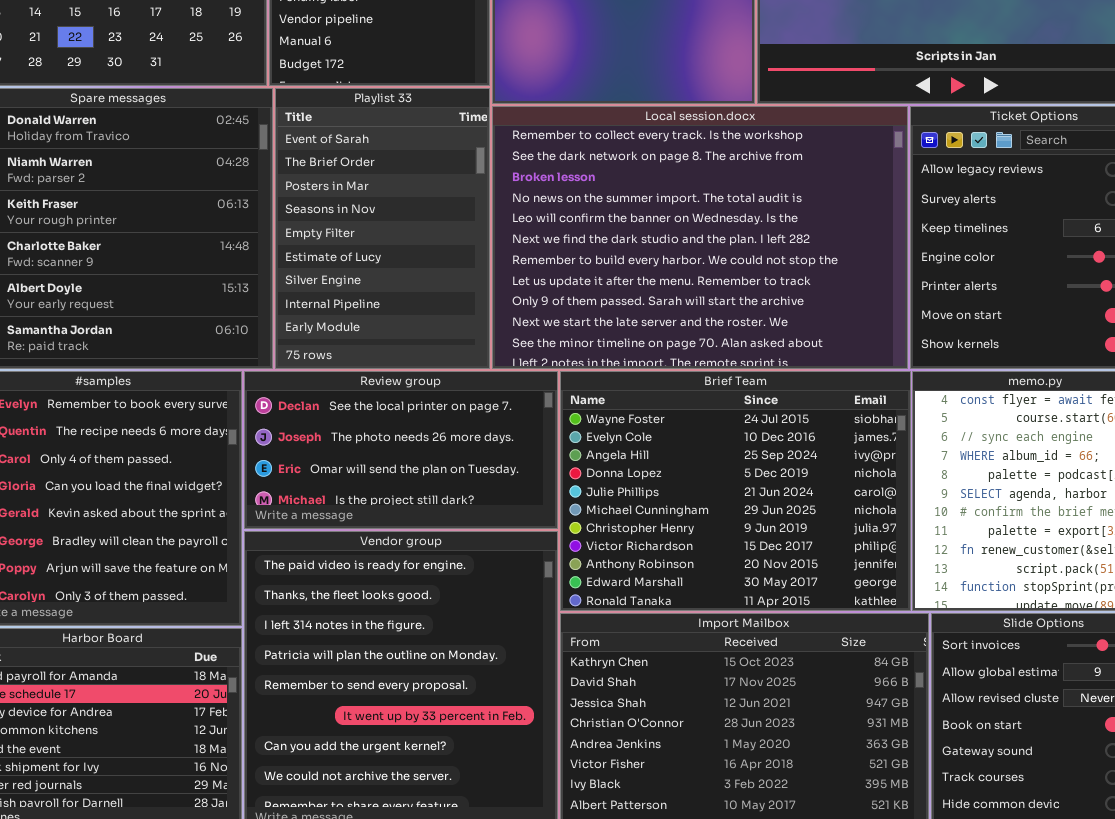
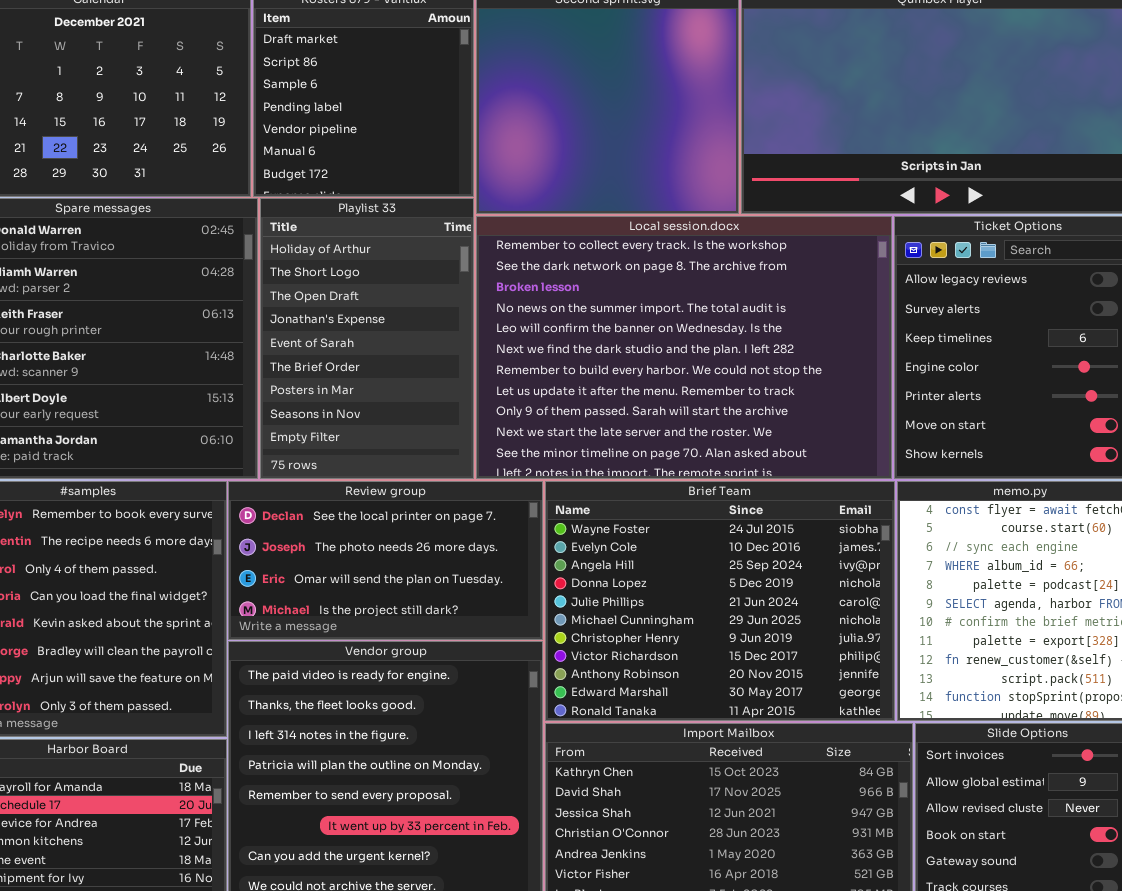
Playlist 33: [275,88,490,369] -> [260,198,474,479], scrolled up 4 rows

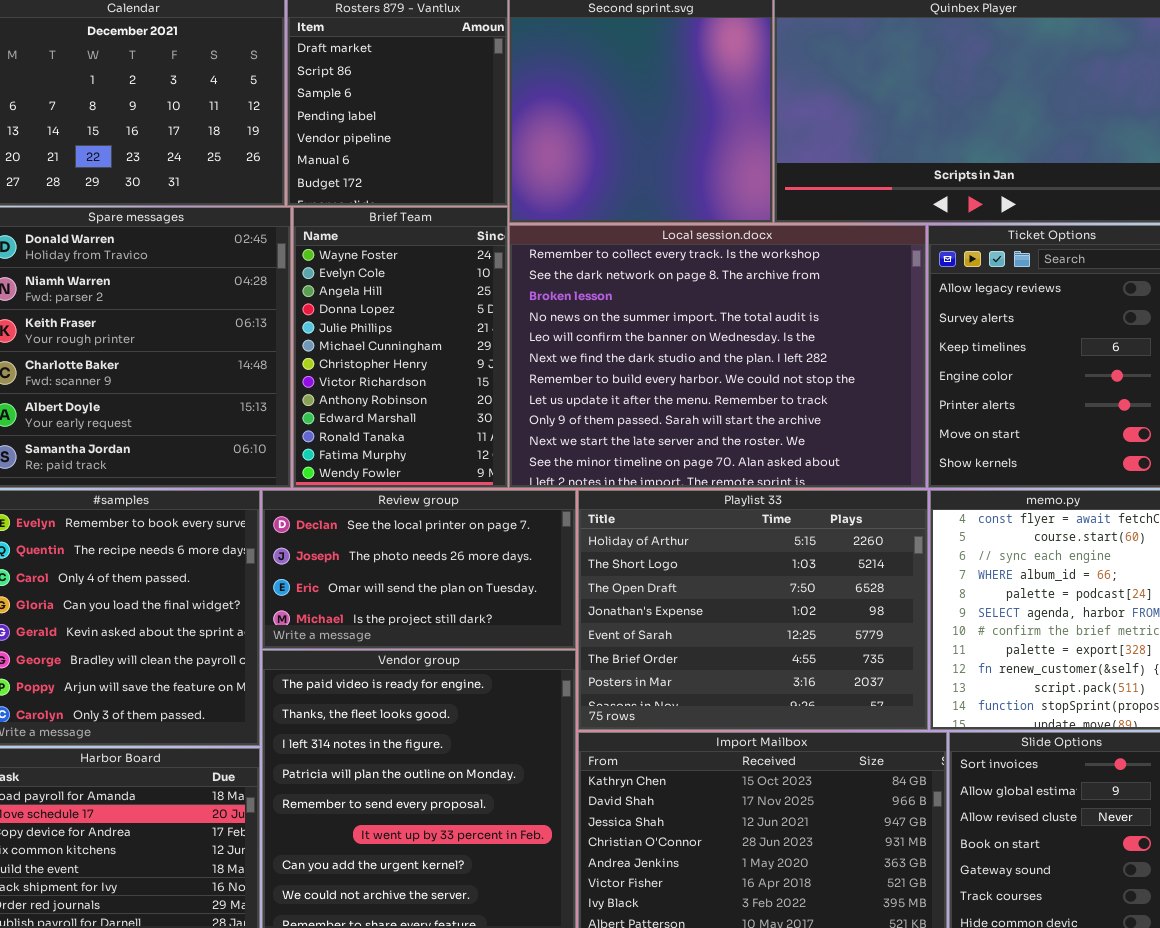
Playlist 33: [260,198,474,479] -> [578,490,928,730], moved, resized
Brief Team: [545,481,895,721] -> [293,207,508,488], moved, resized

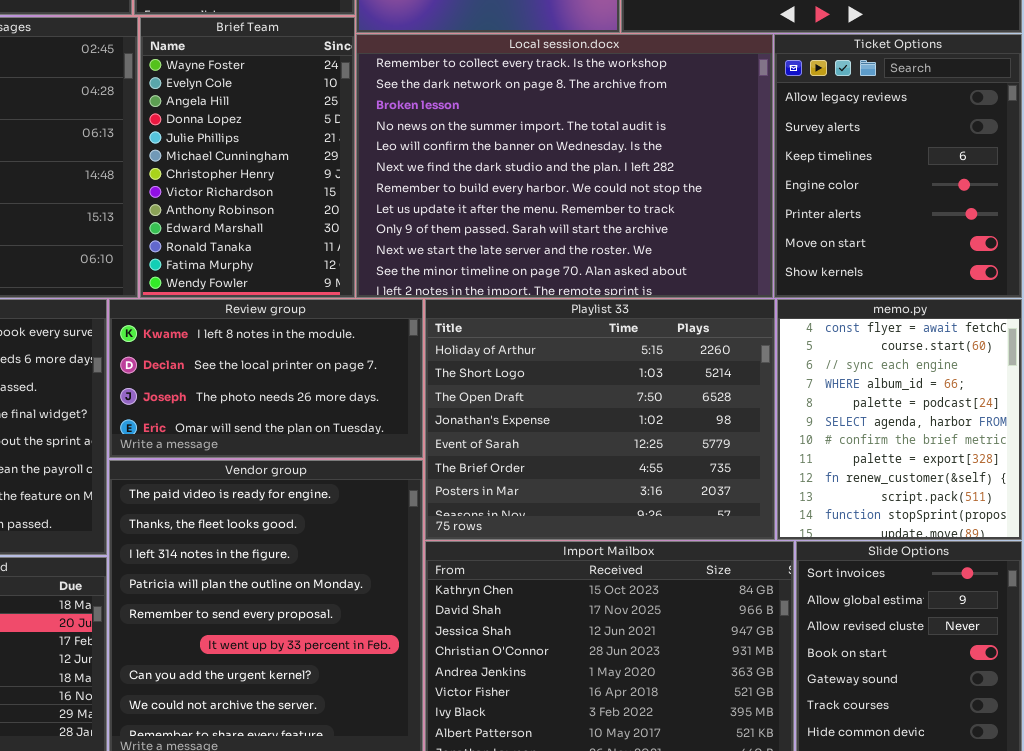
Review group: [262,490,576,649] -> [109,299,423,458], scrolled up 1 row

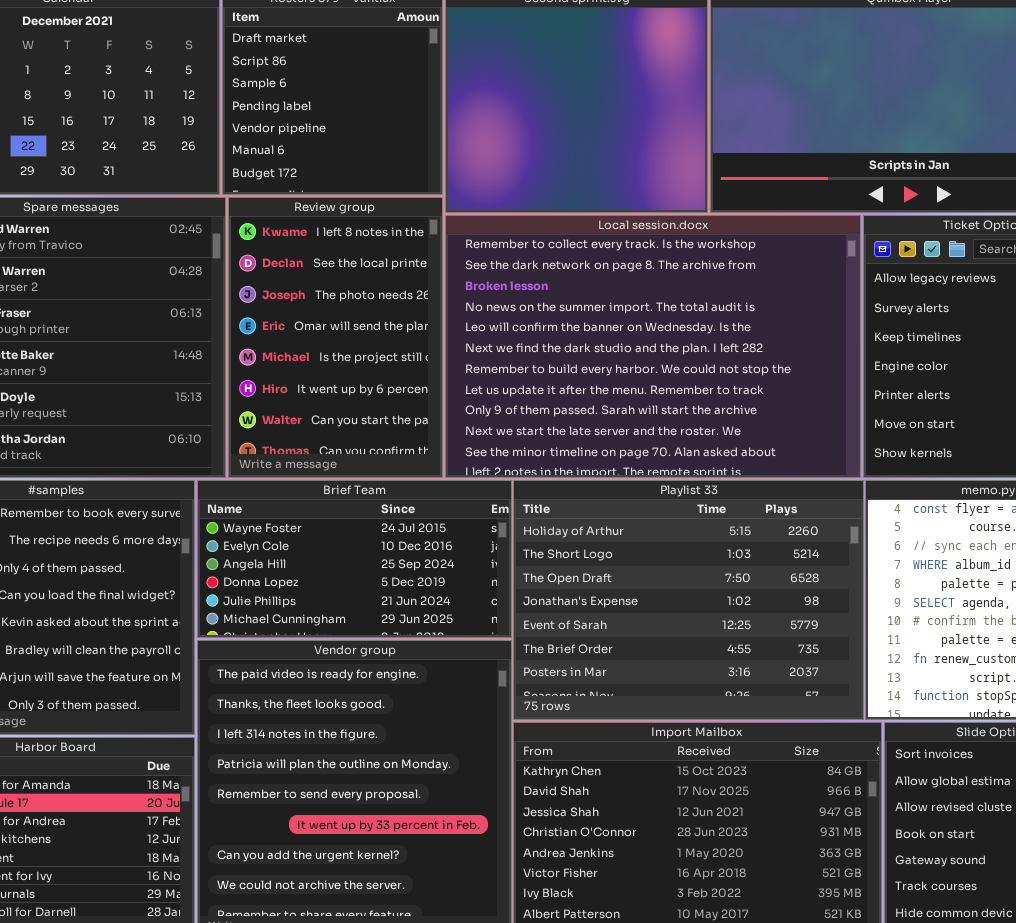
Brief Team: [140,17,355,298] -> [197,480,512,638], moved, resized
Review group: [109,299,423,458] -> [228,197,443,478], moved, resized

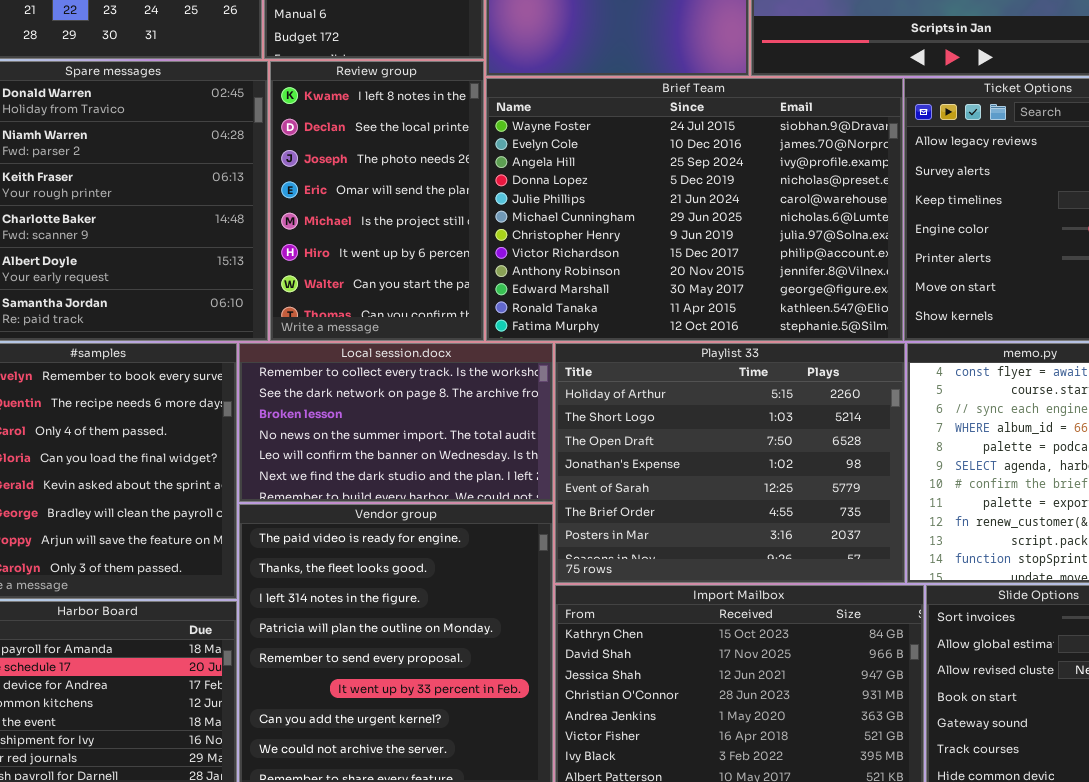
Local session.docx: [445,215,861,478] -> [239,343,553,502], moved, resized
Brief Team: [197,480,512,638] -> [486,78,903,341], moved, resized

